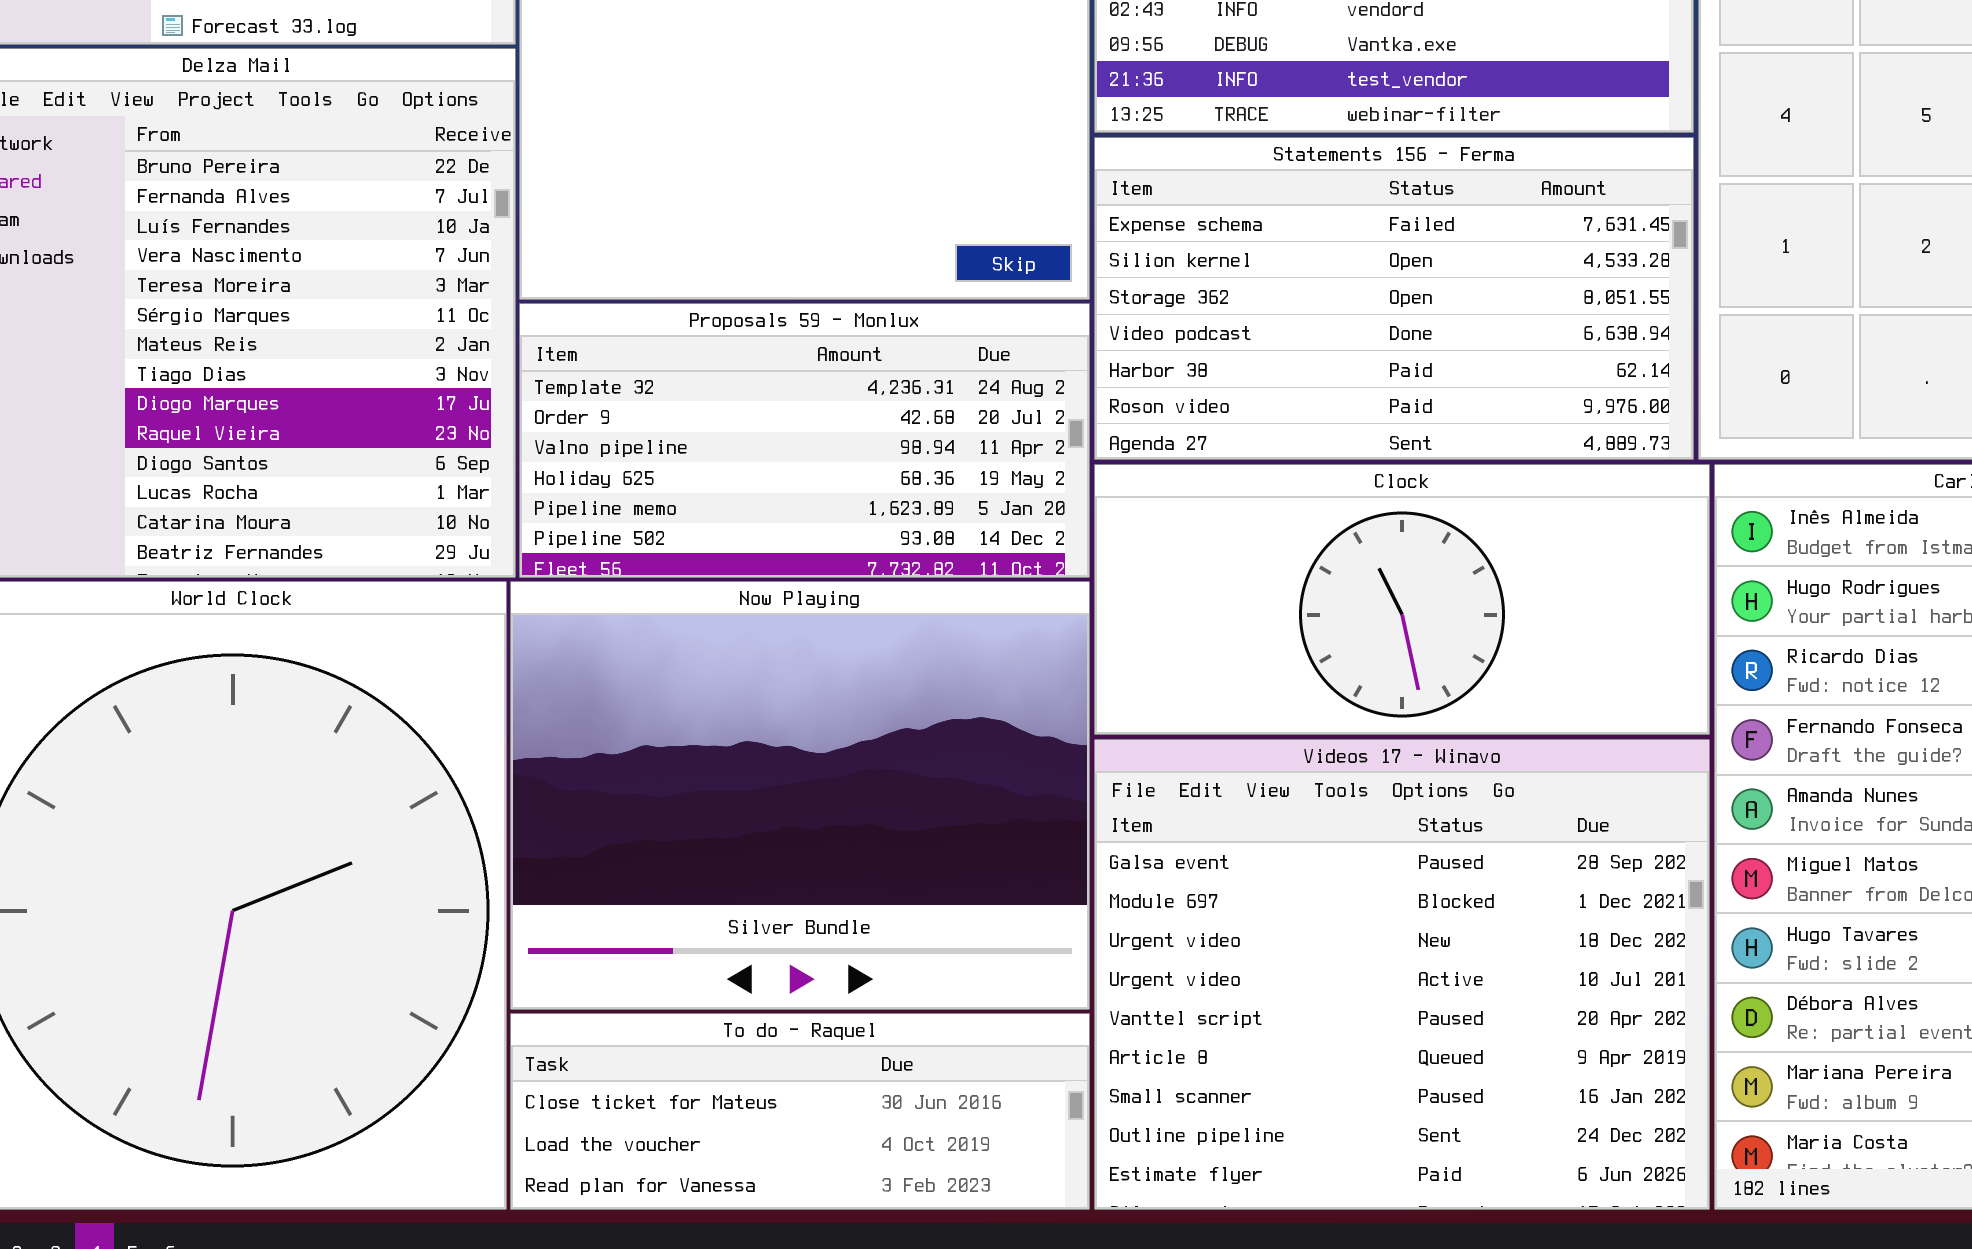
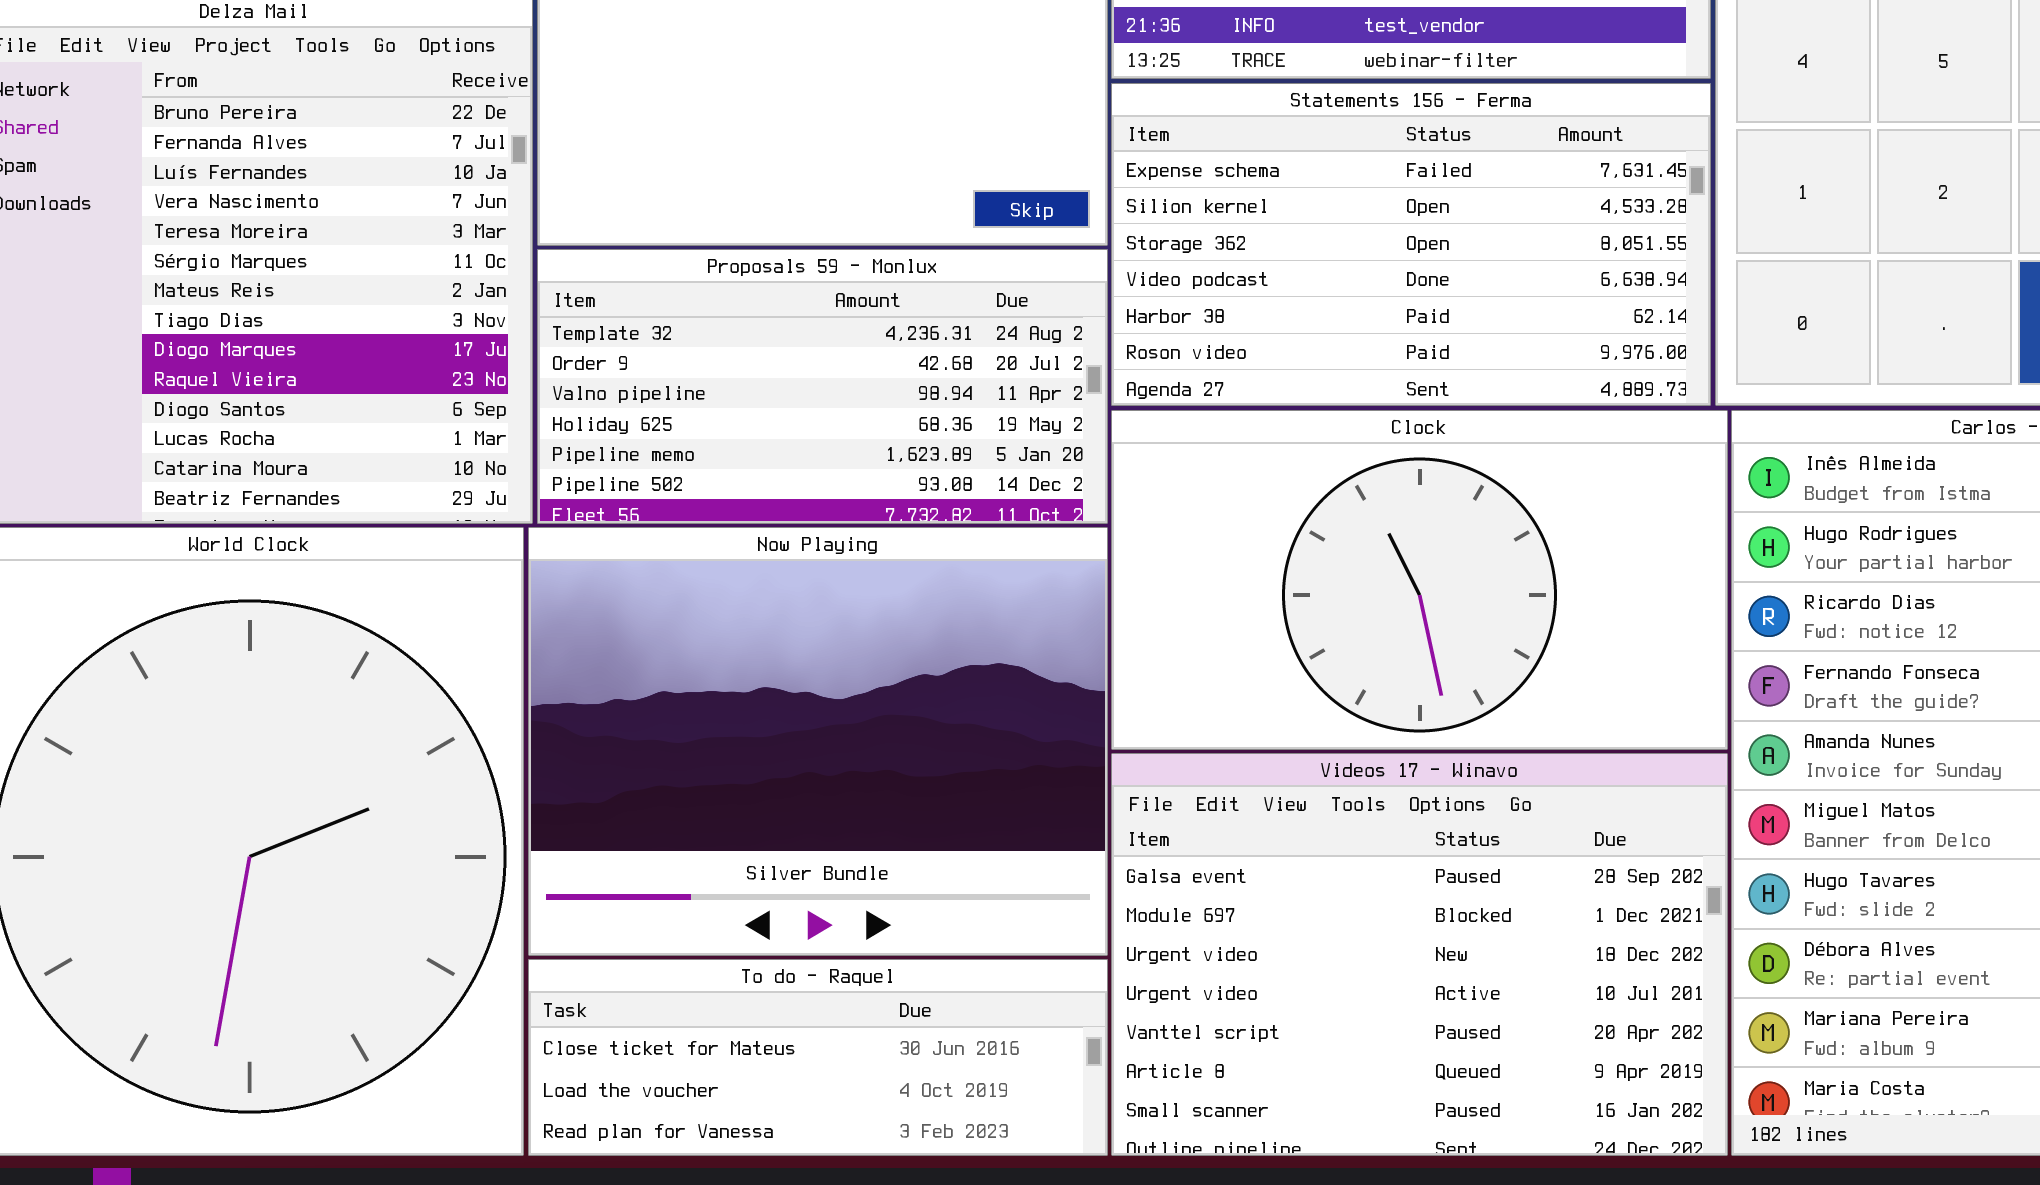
Clock: [1094,464,1710,735] -> [1111,410,1728,750], resized
Videos 17 - Winavo: [1094,739,1710,1210] -> [1111,753,1728,1156], resized

